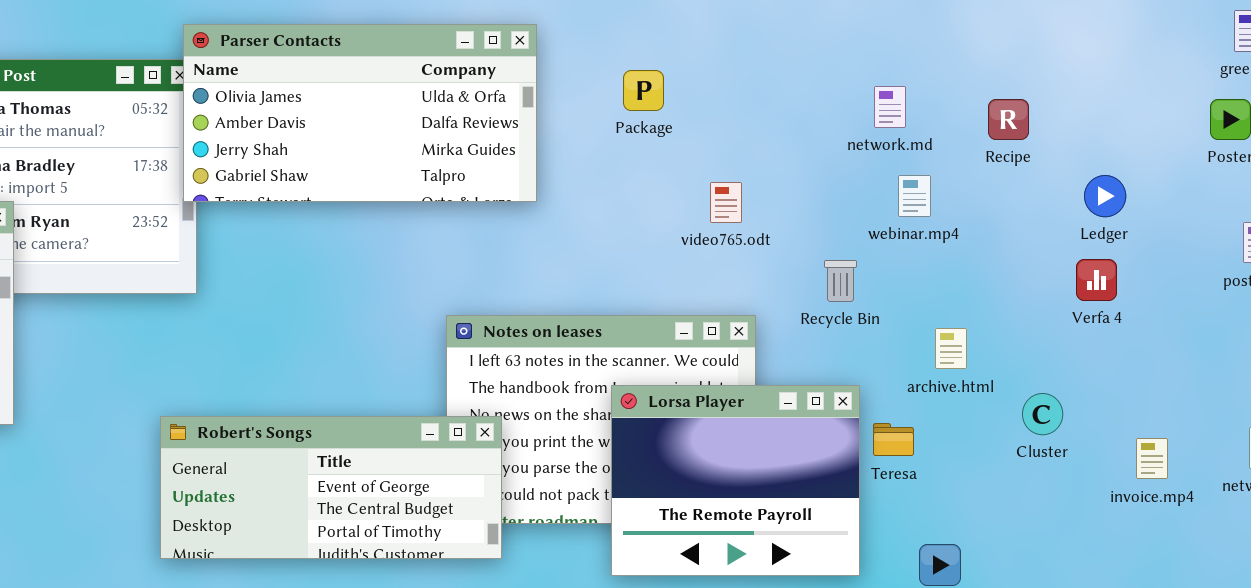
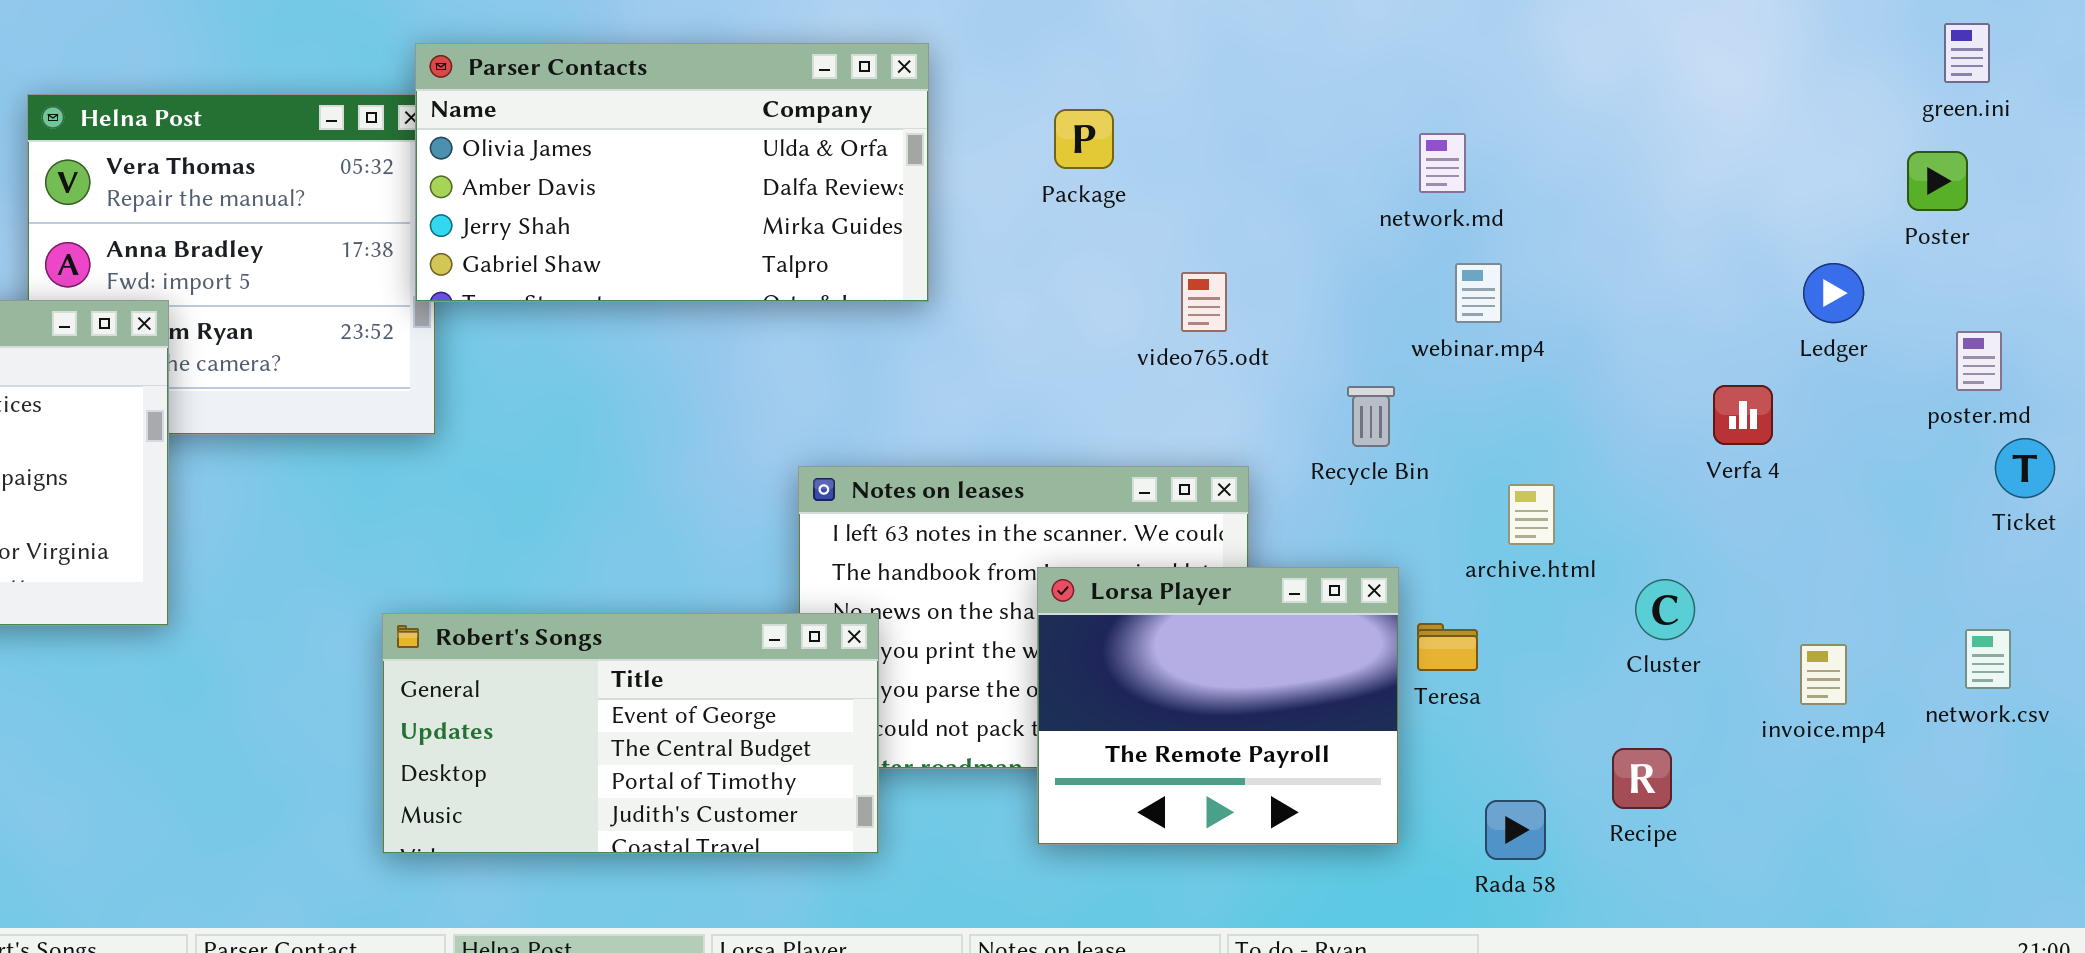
Recipe: [988,99,1029,140] -> [1612,748,1672,809], moved
Ledger: [1084,175,1126,217] -> [1803,263,1864,323], moved
Robert's Songs: [160,416,502,559] -> [382,613,879,854], resized

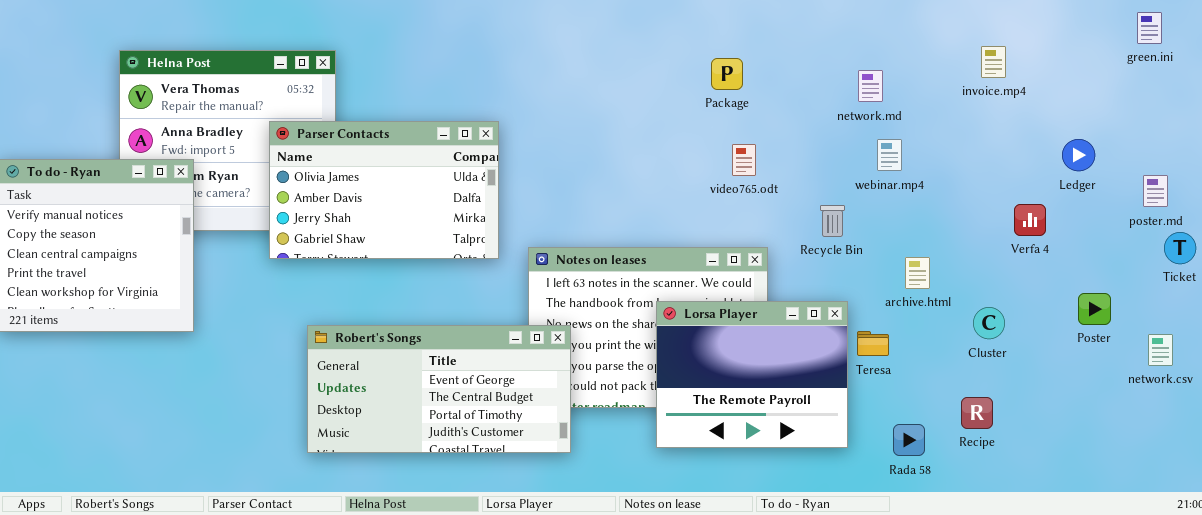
Parser Contacts: [415,43,929,302] -> [269,121,499,259], moved, resized
Package: [1054,109,1114,169] -> [711,58,743,90], moved
Poster: [1907,151,1968,211] -> [1078,293,1111,325], moved
invoice.mp4: [1800,644,1847,705] -> [981,46,1006,78], moved

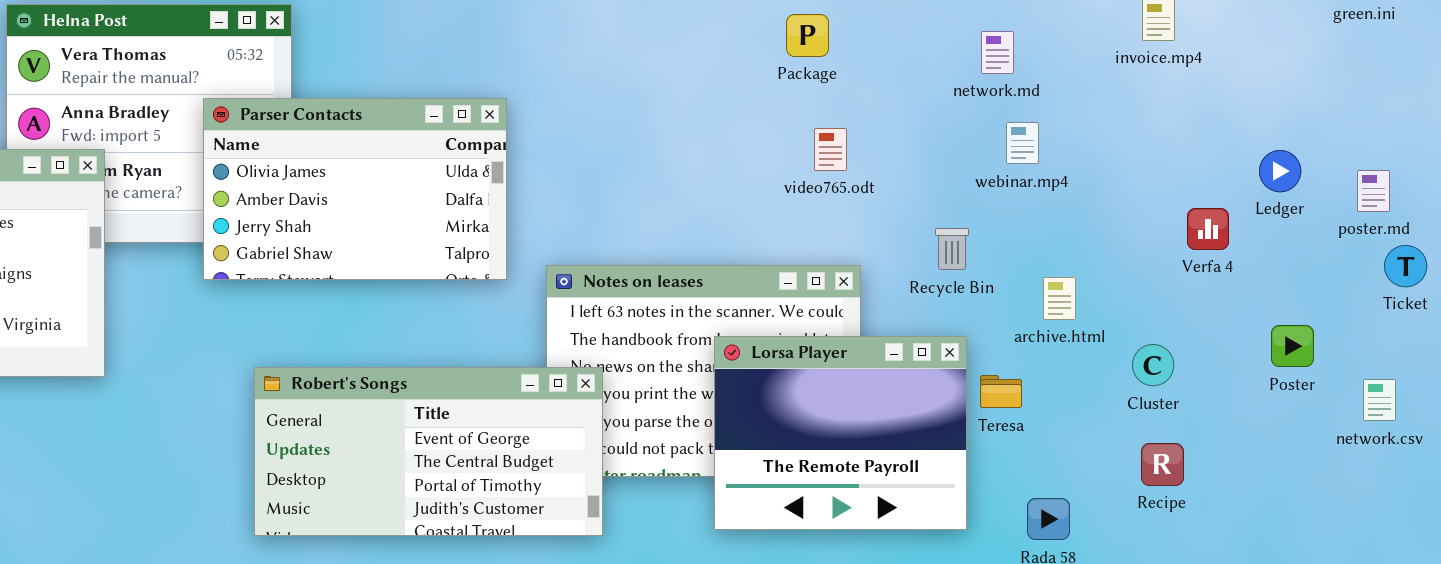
Ledger: [1062,139,1095,171] -> [1259,150,1301,192], moved
Recycle Bin: [820,205,845,237] -> [935,228,969,270], moved
Recipe: [961,397,993,429] -> [1141,443,1184,486], moved

